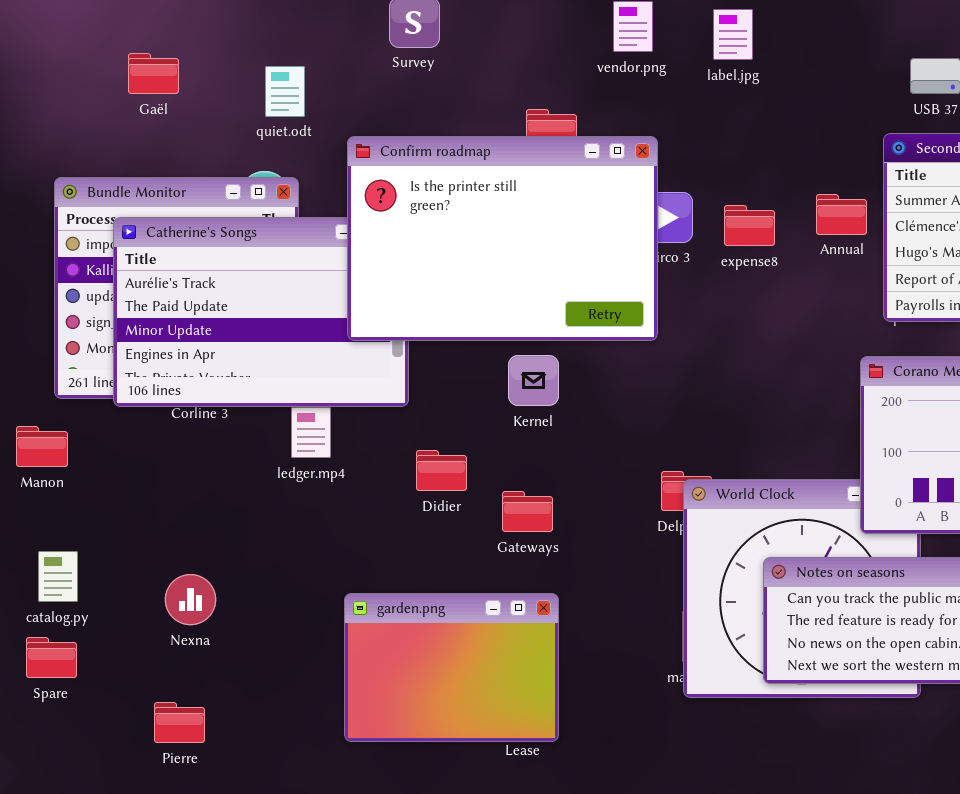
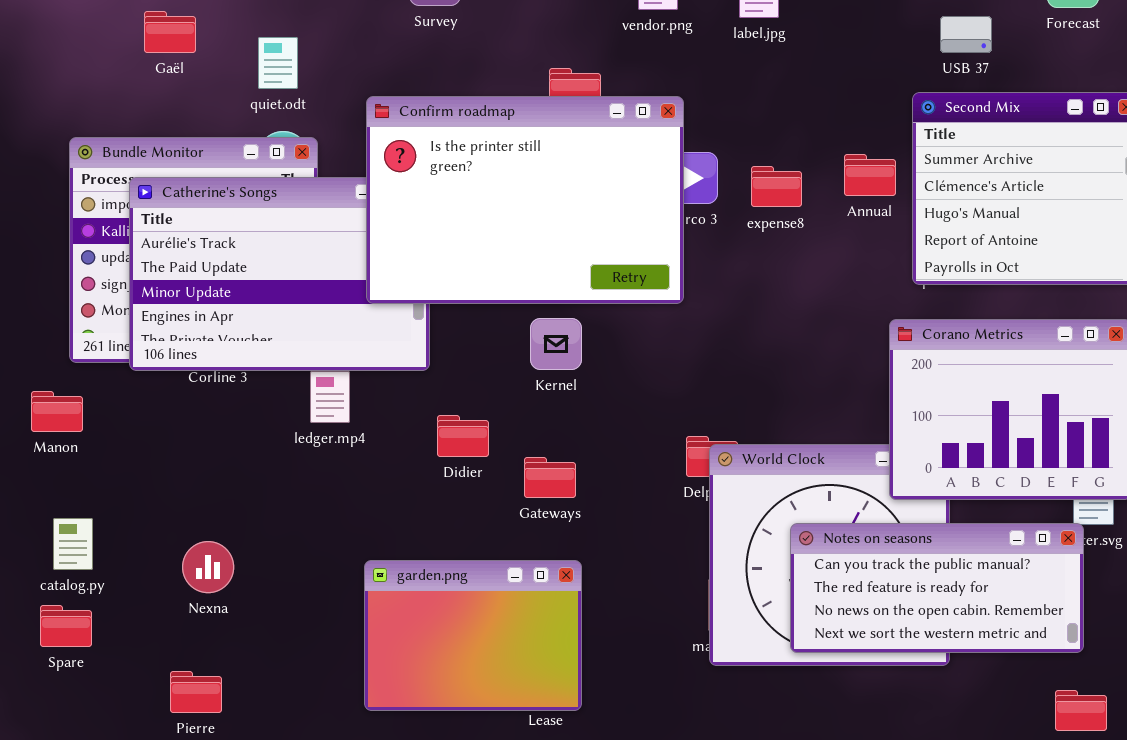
quiet.odt: [265,66,305,117] -> [258,37,298,89], moved

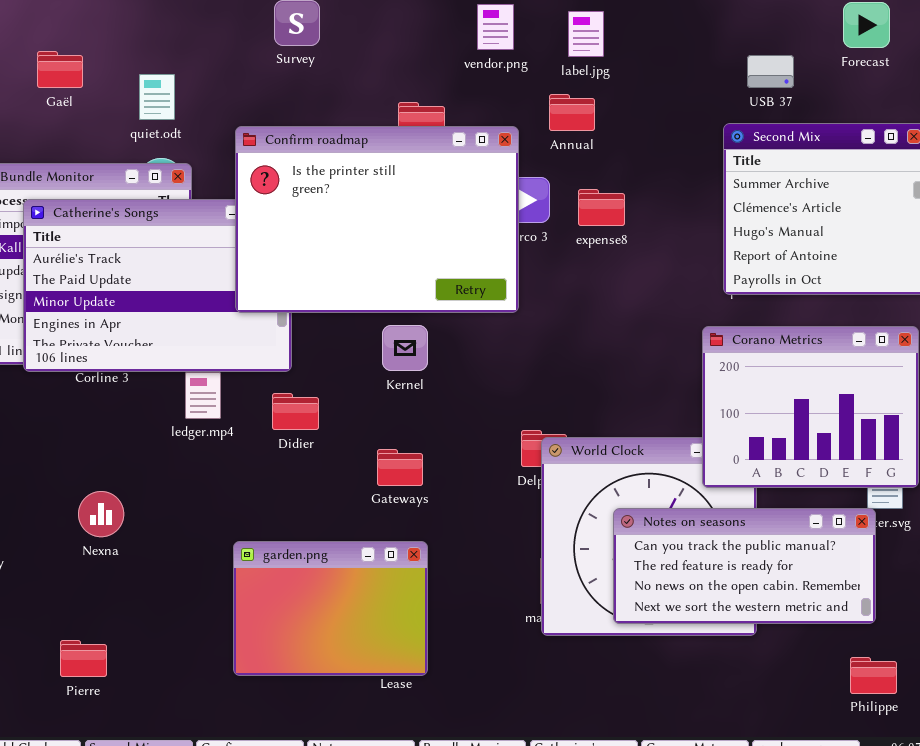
Annual: [844,154,896,196] -> [549,94,595,131], moved
Didier: [437,415,489,457] -> [272,393,319,430], moved
Nexna: [182,541,234,593] -> [78,491,124,537], moved

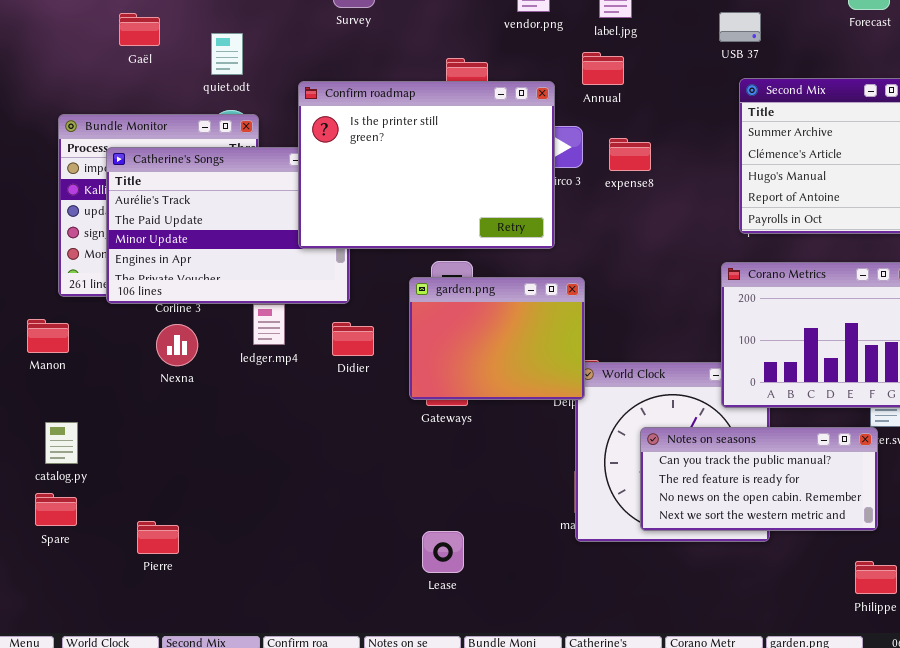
USB 37: [747,55,794,88] -> [719,12,761,42], moved
Nexna: [78,491,124,537] -> [156,324,198,366], moved
garden.png: [233,541,428,676] -> [409,277,585,400], moved
Pierre: [60,640,107,677] -> [137,521,179,554], moved

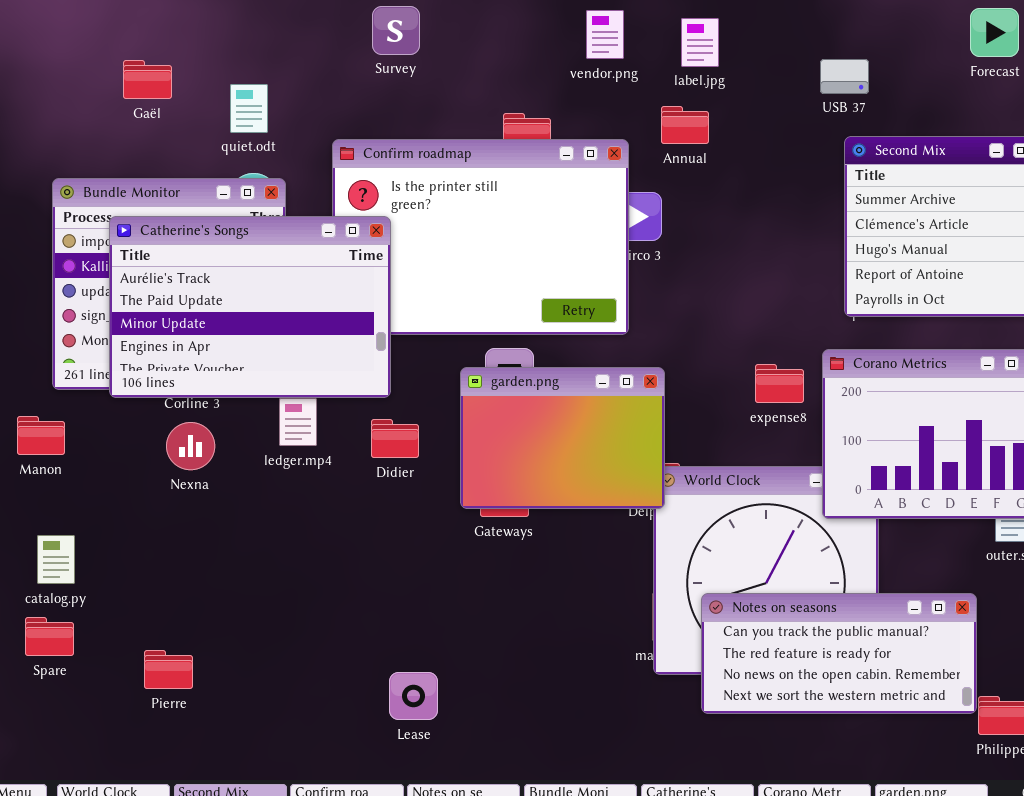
expense8: [609,138,651,171] -> [755,364,804,403], moved
Catherine's Songs: [106,147,350,304] -> [109,216,391,398], raised
Notes on seasons: [640,427,878,531] -> [701,593,977,714], moved
Lease: [422,531,464,573] -> [389,672,438,720], moved

